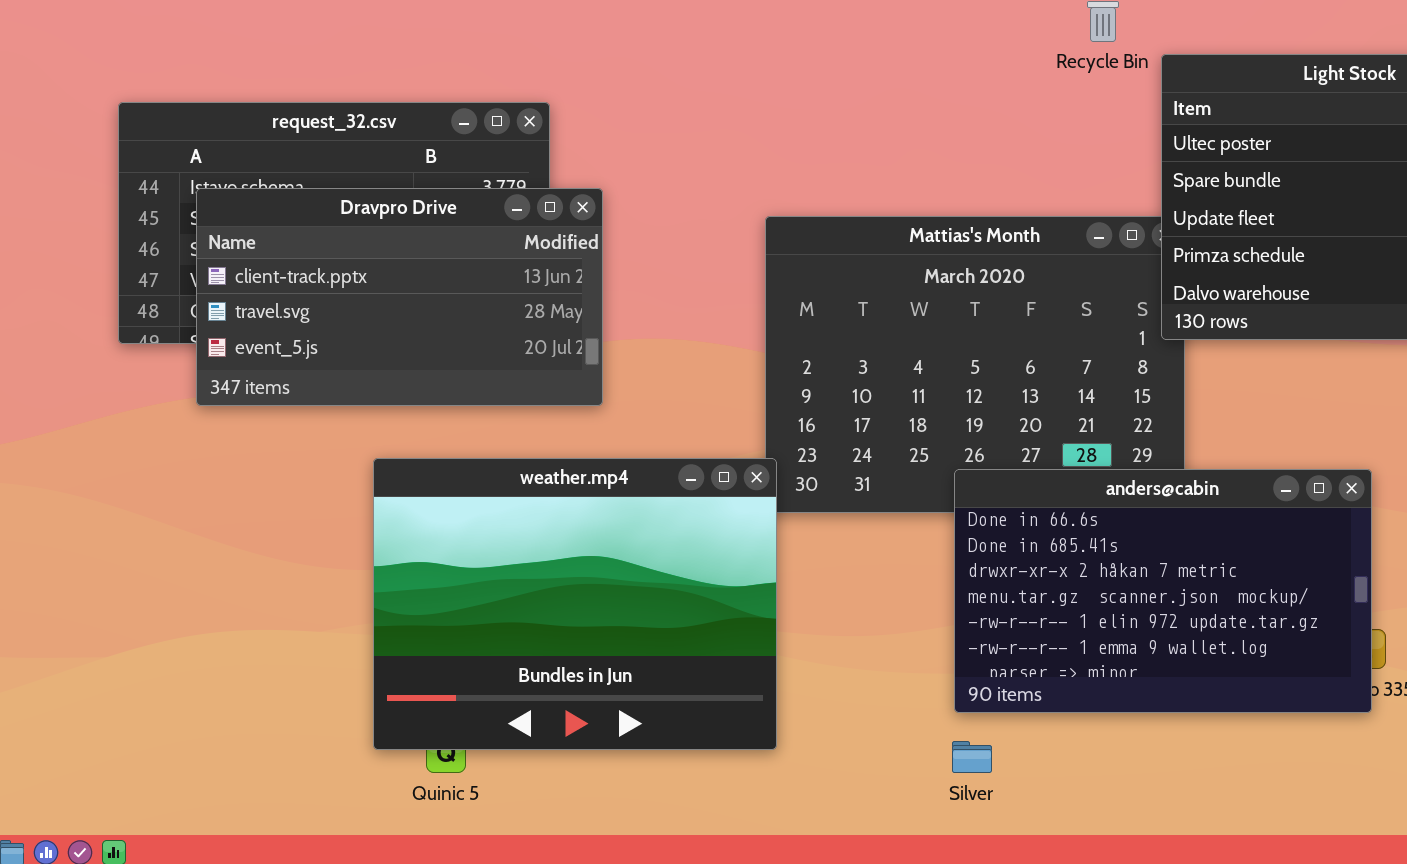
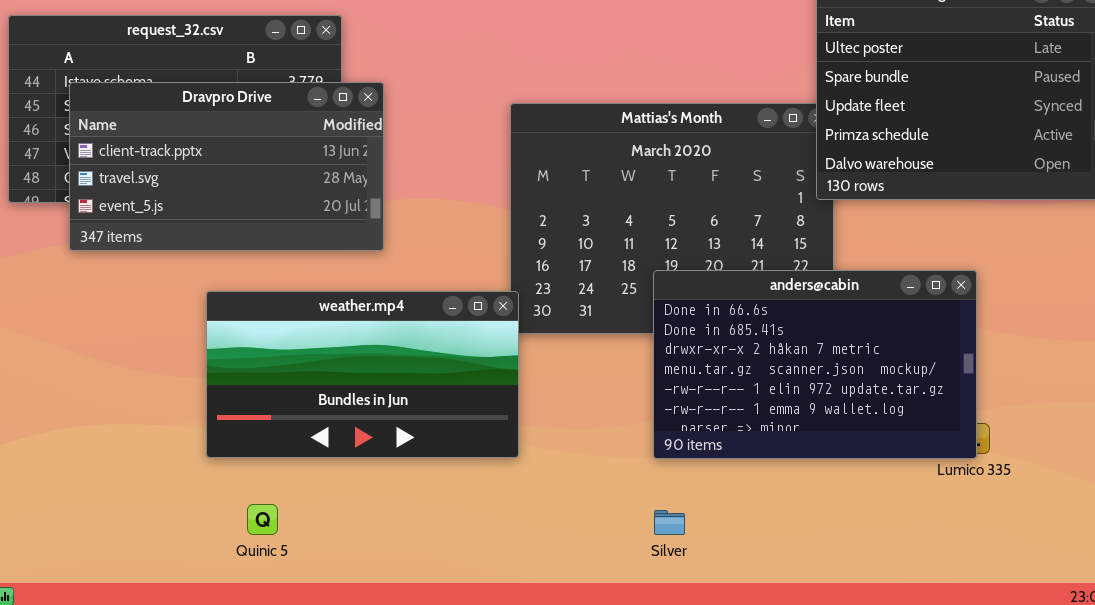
weather.mp4: [373,458,777,750] -> [206,291,519,458], resized
anders@cabin: [954,469,1372,713] -> [653,270,977,459], moved

